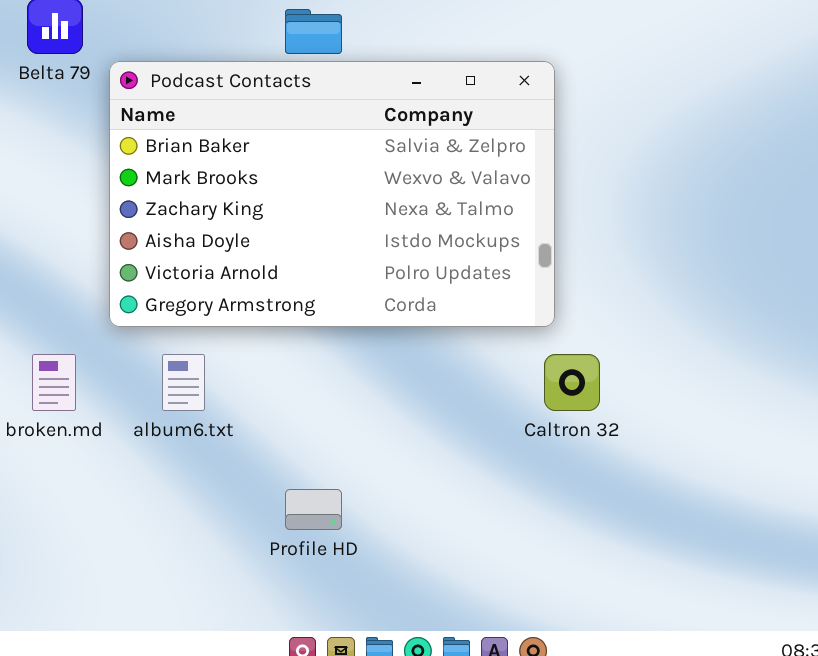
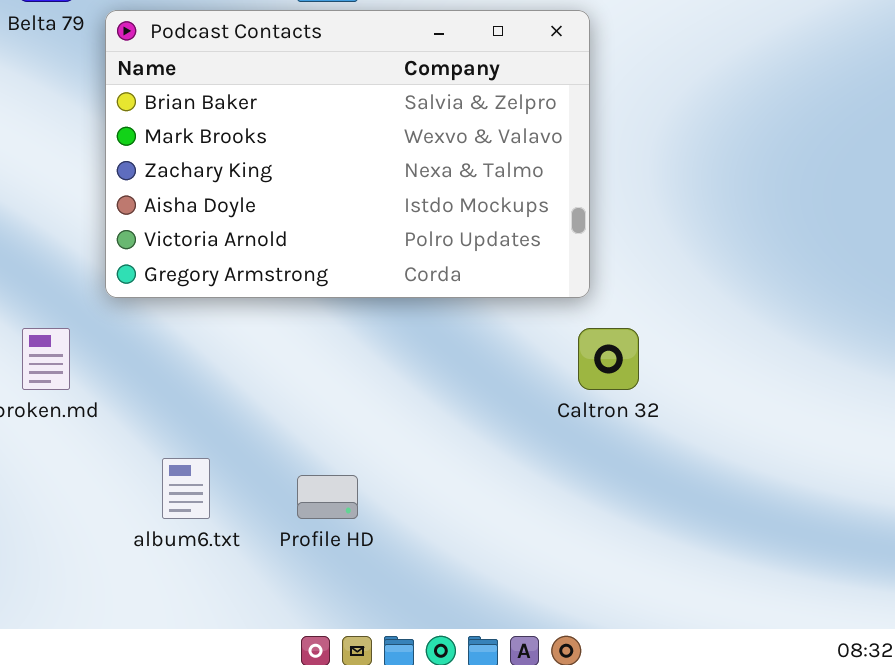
album6.txt: [162,354,205,411] -> [162,458,210,519], moved

